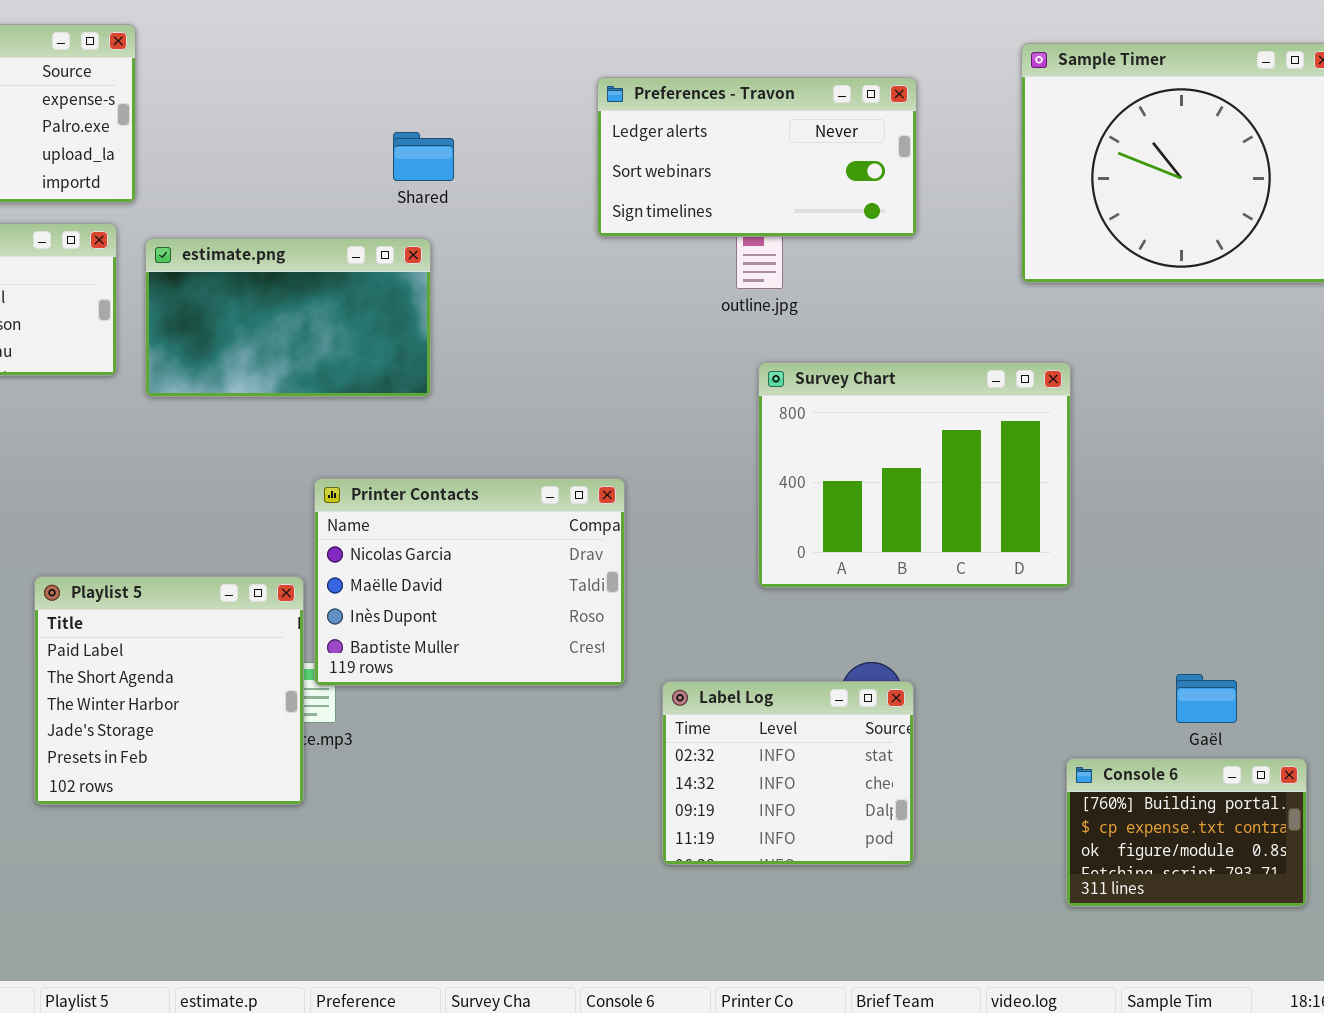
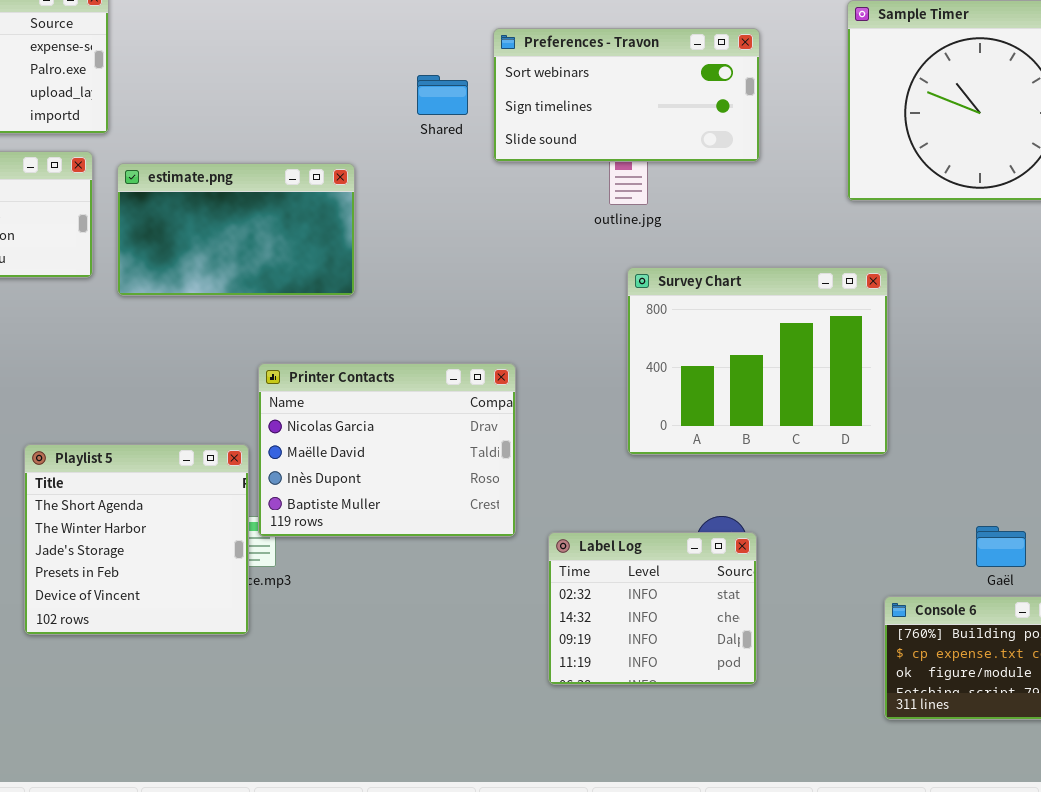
Preferences - Travon: [597,77,917,237] -> [493,28,760,162], scrolled down 1 row
Shared: [393,132,454,181] -> [417,75,468,115], moved
Playlist 5: [34,576,304,805] -> [24,444,249,635], scrolled down 1 row

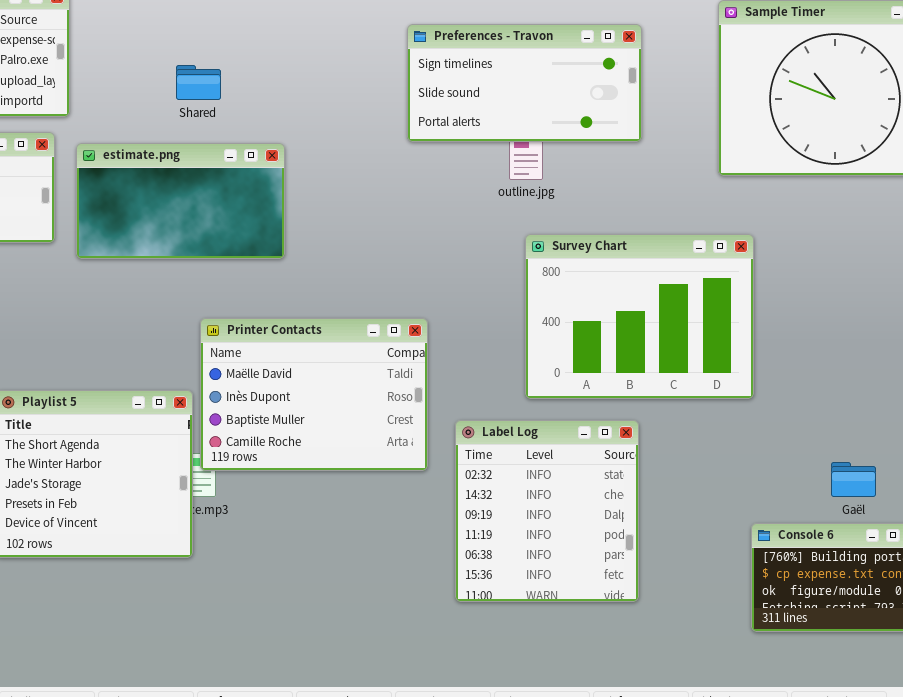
Preferences - Travon: [493,28,760,162] -> [407,24,642,142], scrolled down 1 row
Shared: [417,75,468,115] -> [176,65,221,100], moved
Printer Contacts: [258,363,516,537] -> [200,318,428,471], scrolled down 1 row
Label Log: [548,532,757,685] -> [455,420,639,602], resized

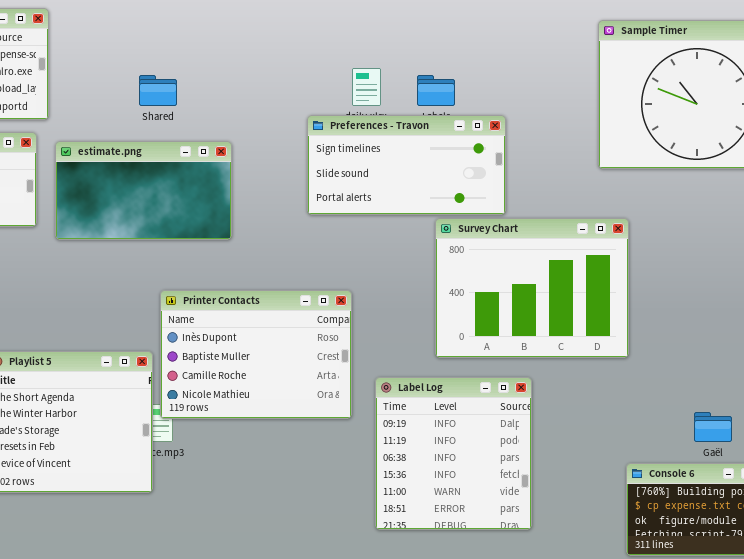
Preferences - Travon: [407,24,642,142] -> [307,115,506,215], moved
Printer Contacts: [200,318,428,471] -> [160,290,352,419], scrolled down 1 row
Label Log: [455,420,639,602] -> [375,377,532,530], scrolled down 2 rows

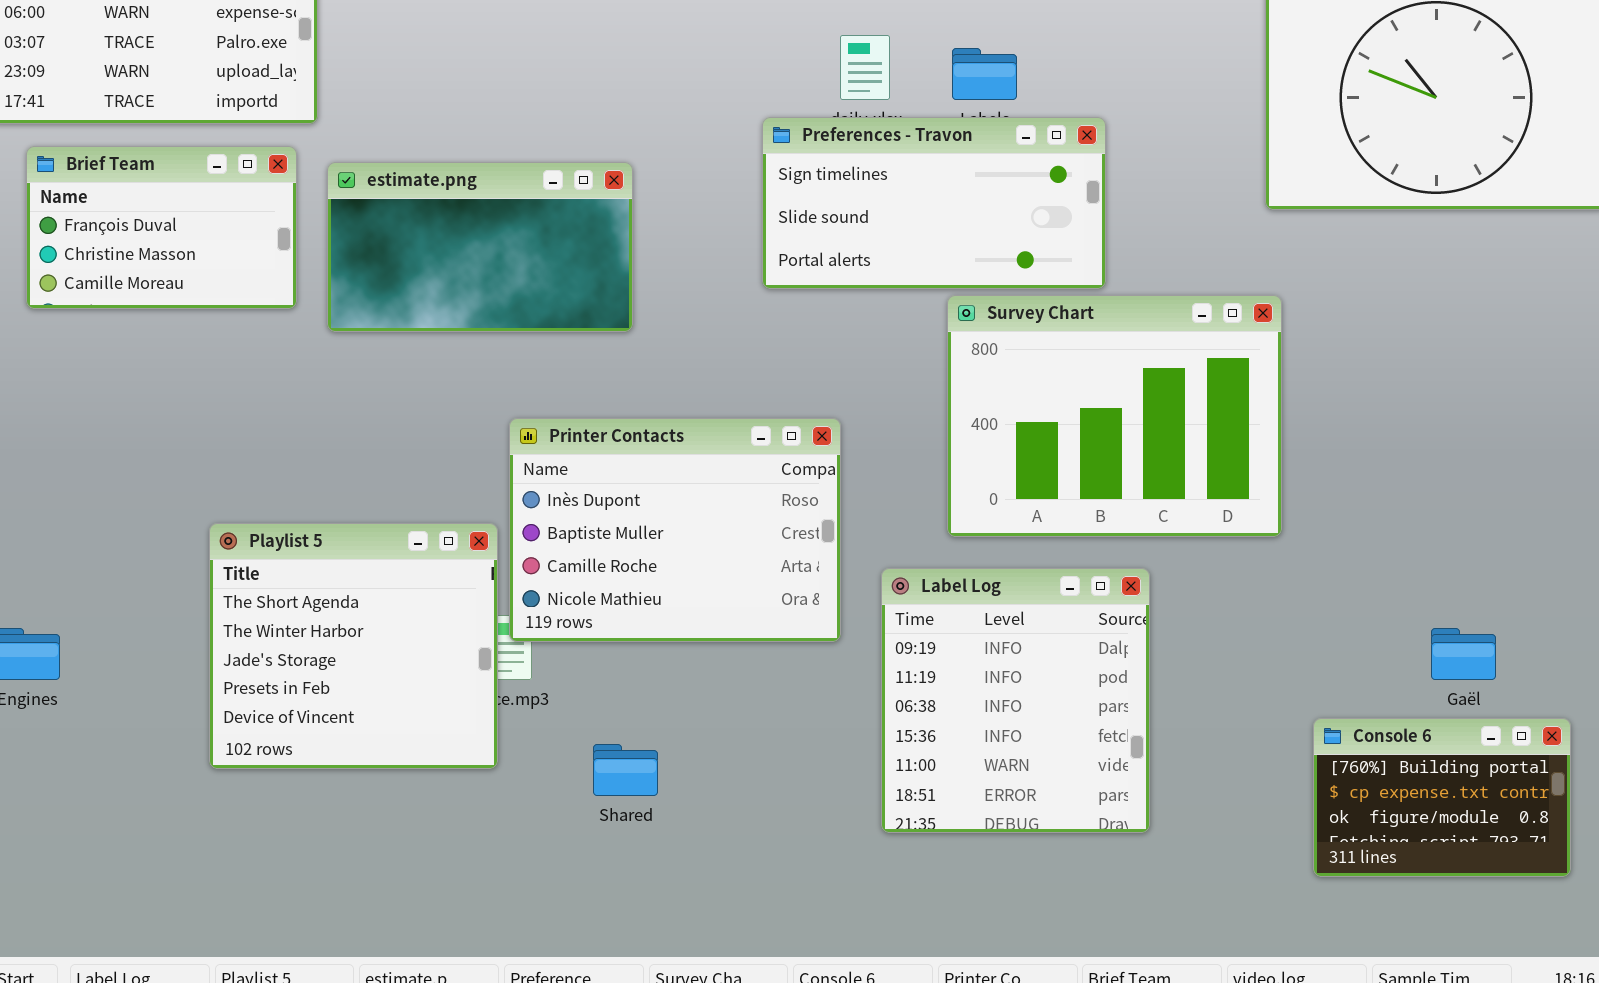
Shared: [139,75,177,106] -> [593,744,658,796], moved
Survey Chart: [435,218,629,358] -> [947,295,1282,537], moved

